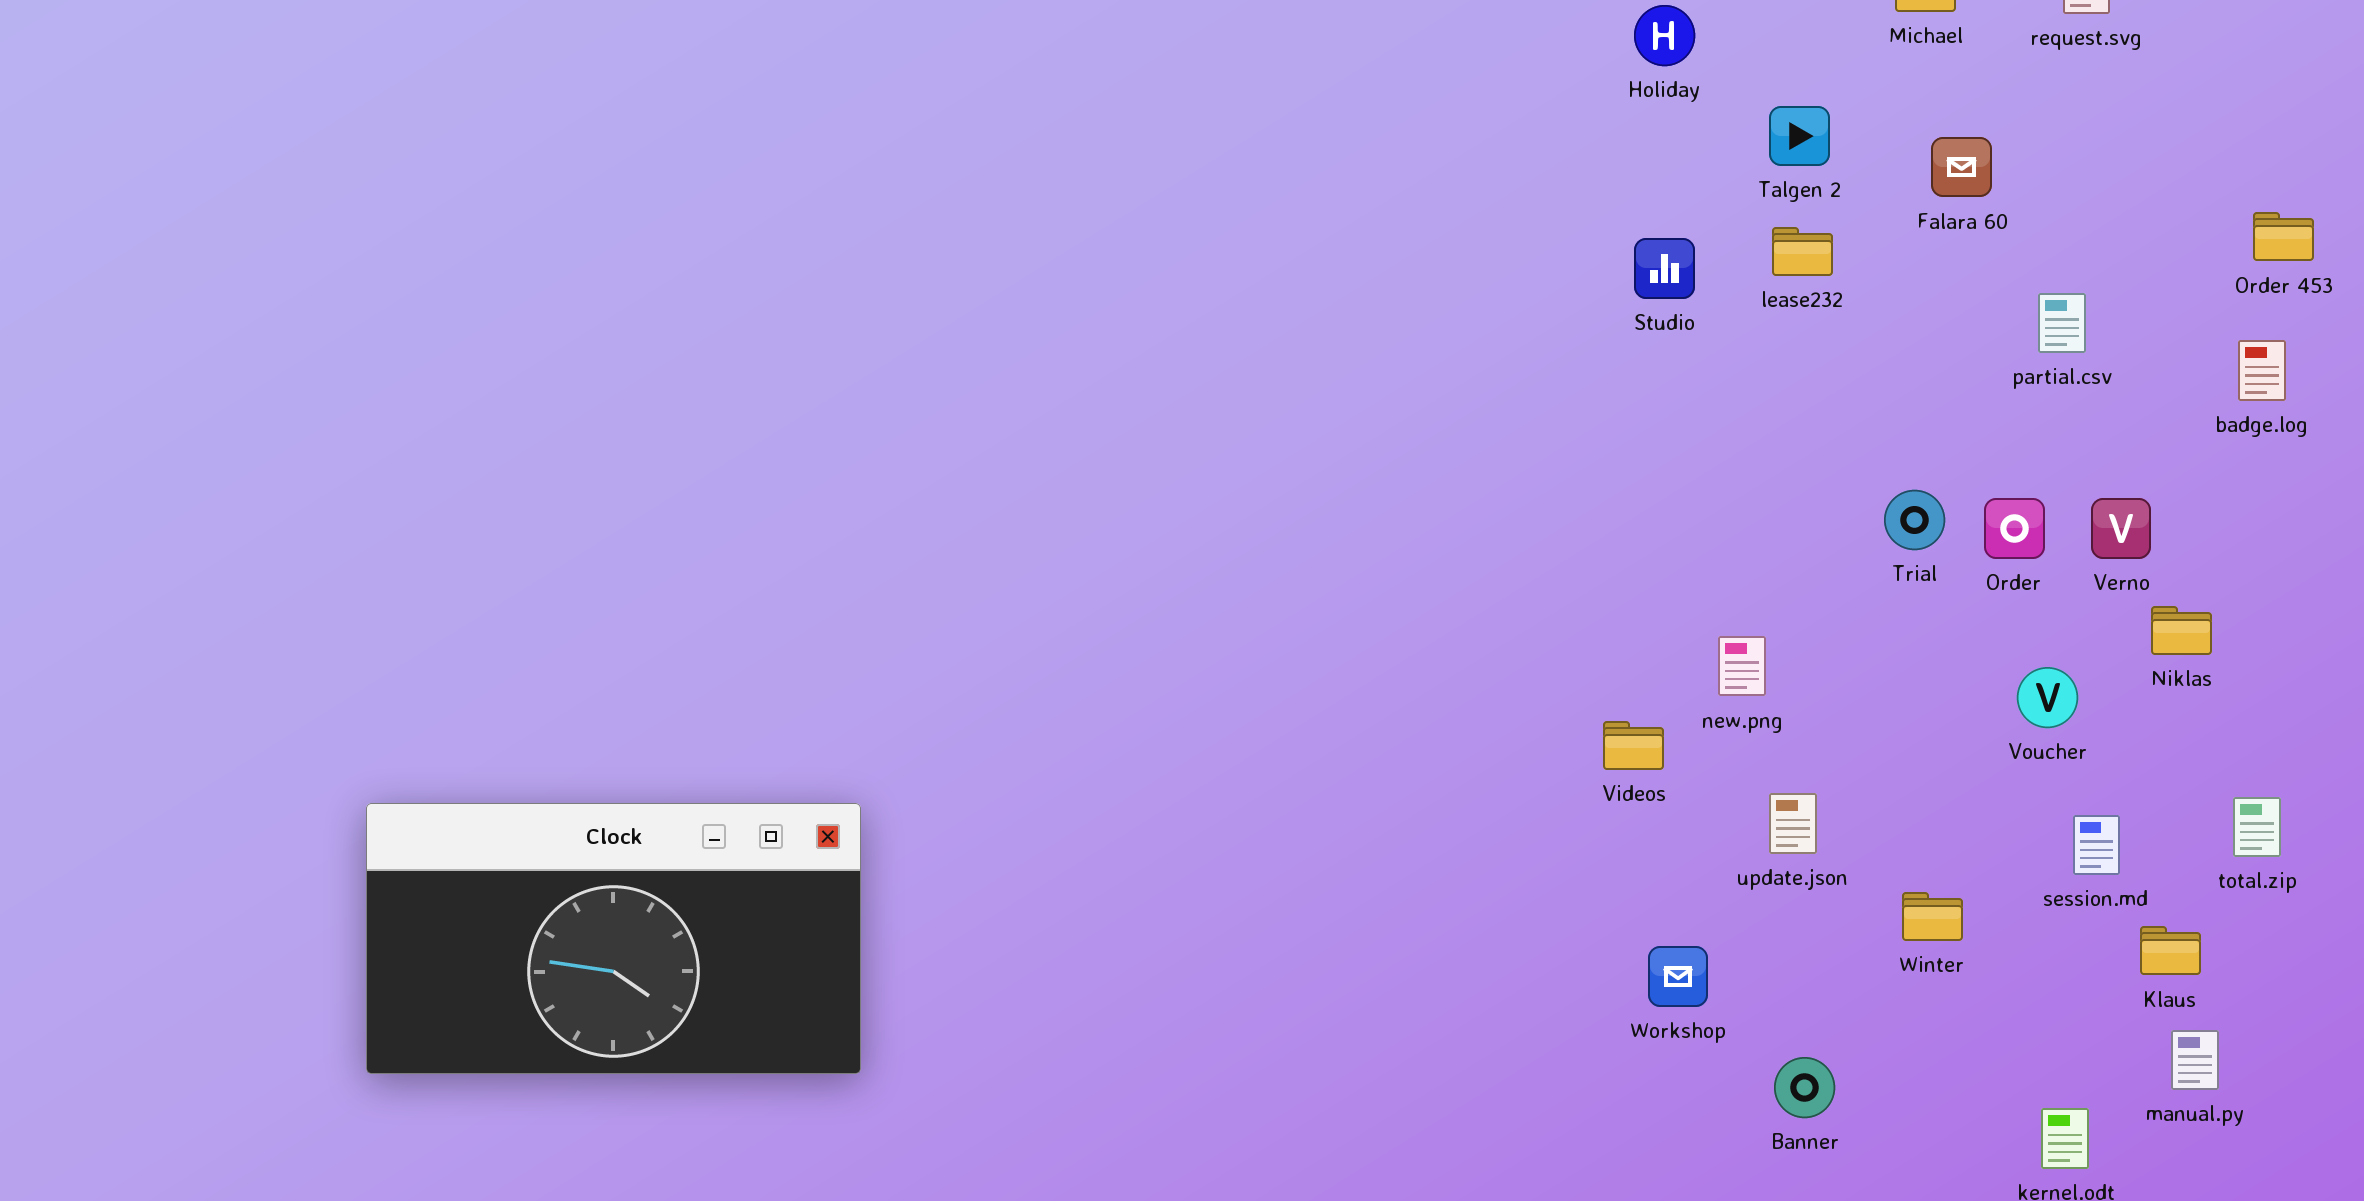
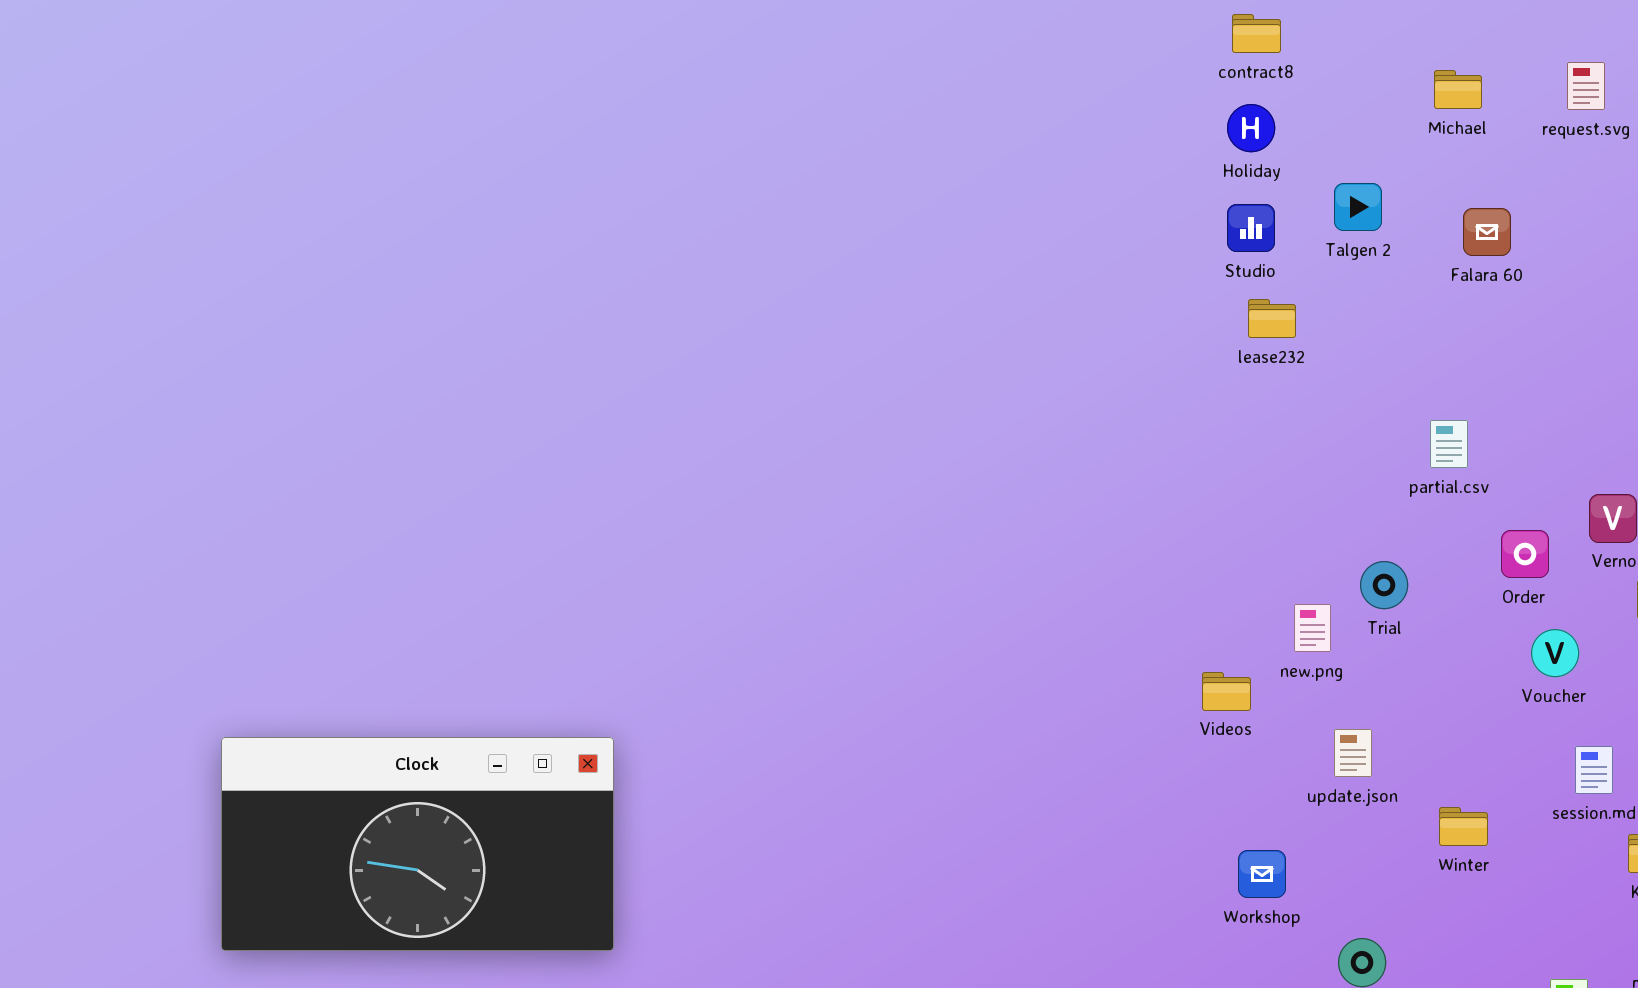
lease232: [1772,227,1833,276] -> [1248,299,1296,338], moved
Studio: [1634,238,1695,299] -> [1227,204,1275,252], moved
partial.csv: [2038,293,2086,353] -> [1430,420,1468,468], moved
Trial: [1884,490,1945,550] -> [1360,561,1408,609], moved
Order: [1984,498,2045,559] -> [1501,530,1549,578], moved

